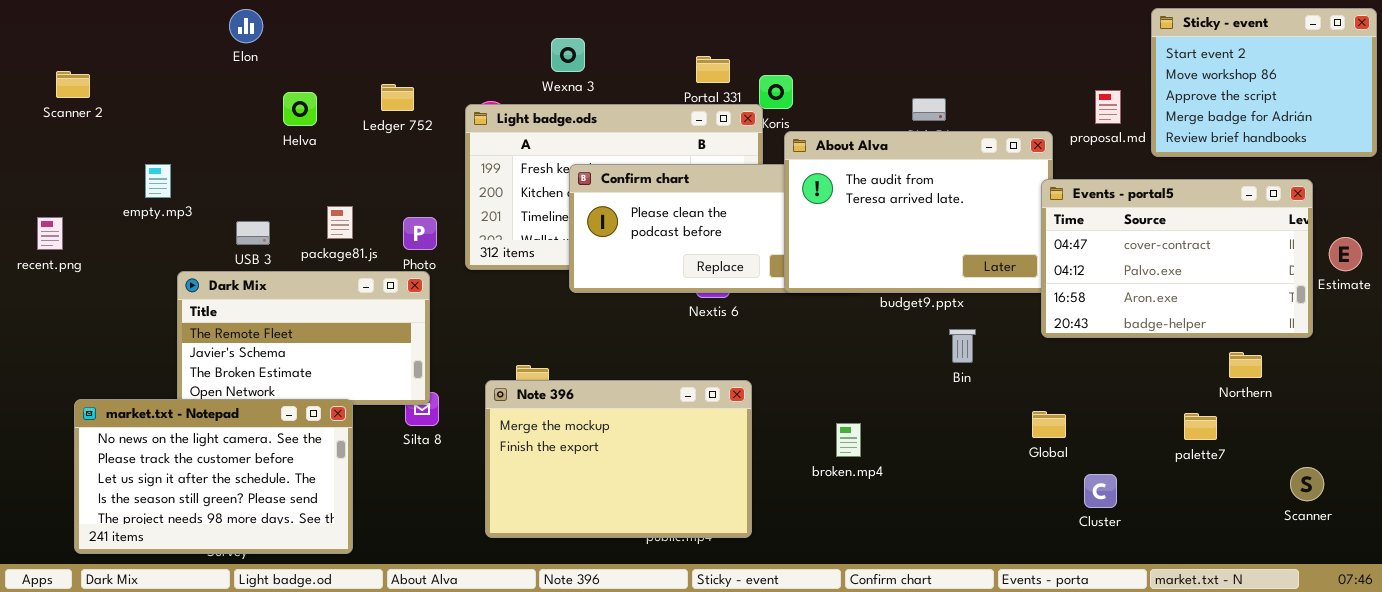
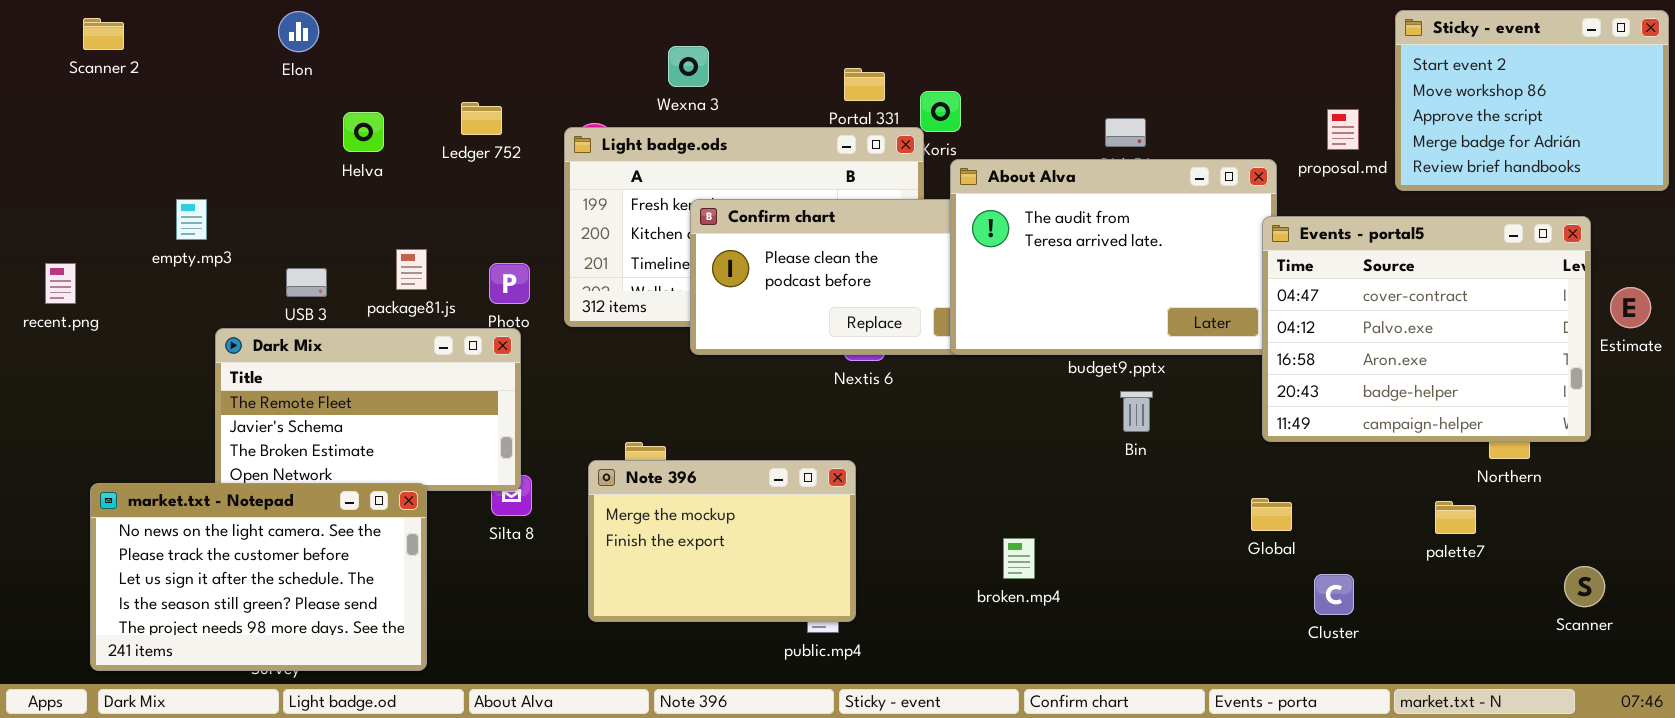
Scanner 2: [56,71,90,98] -> [83,18,124,50], moved
Events - portal5: [1041,179,1313,338] -> [1262,216,1591,442], resized
Bin: [949,329,976,363] -> [1120,391,1153,432], moved
Note 396: [485,380,752,538] -> [588,460,856,622], resized
broken.mp4: [836,423,861,457] -> [1003,538,1035,579], moved

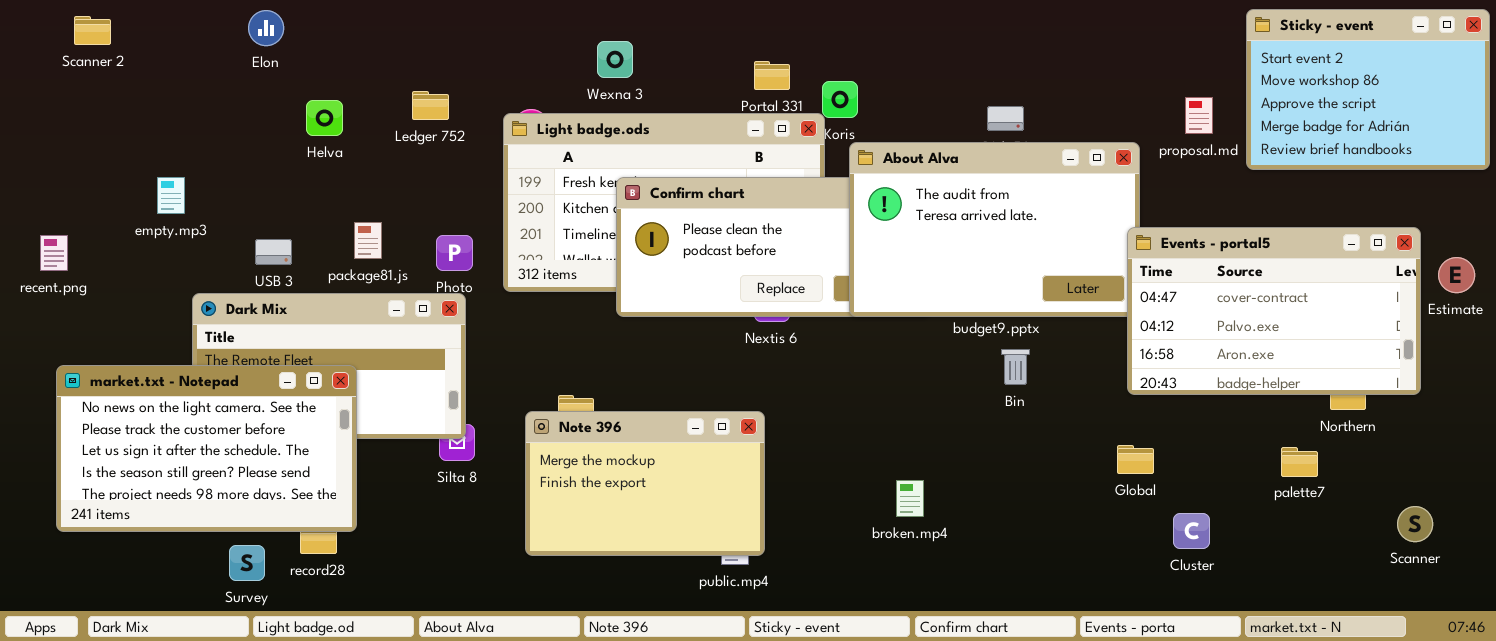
Events - portal5: [1262,216,1591,442] -> [1127,227,1421,395], resized
market.txt - Notepad: [90,483,427,671] -> [56,365,357,532], moved

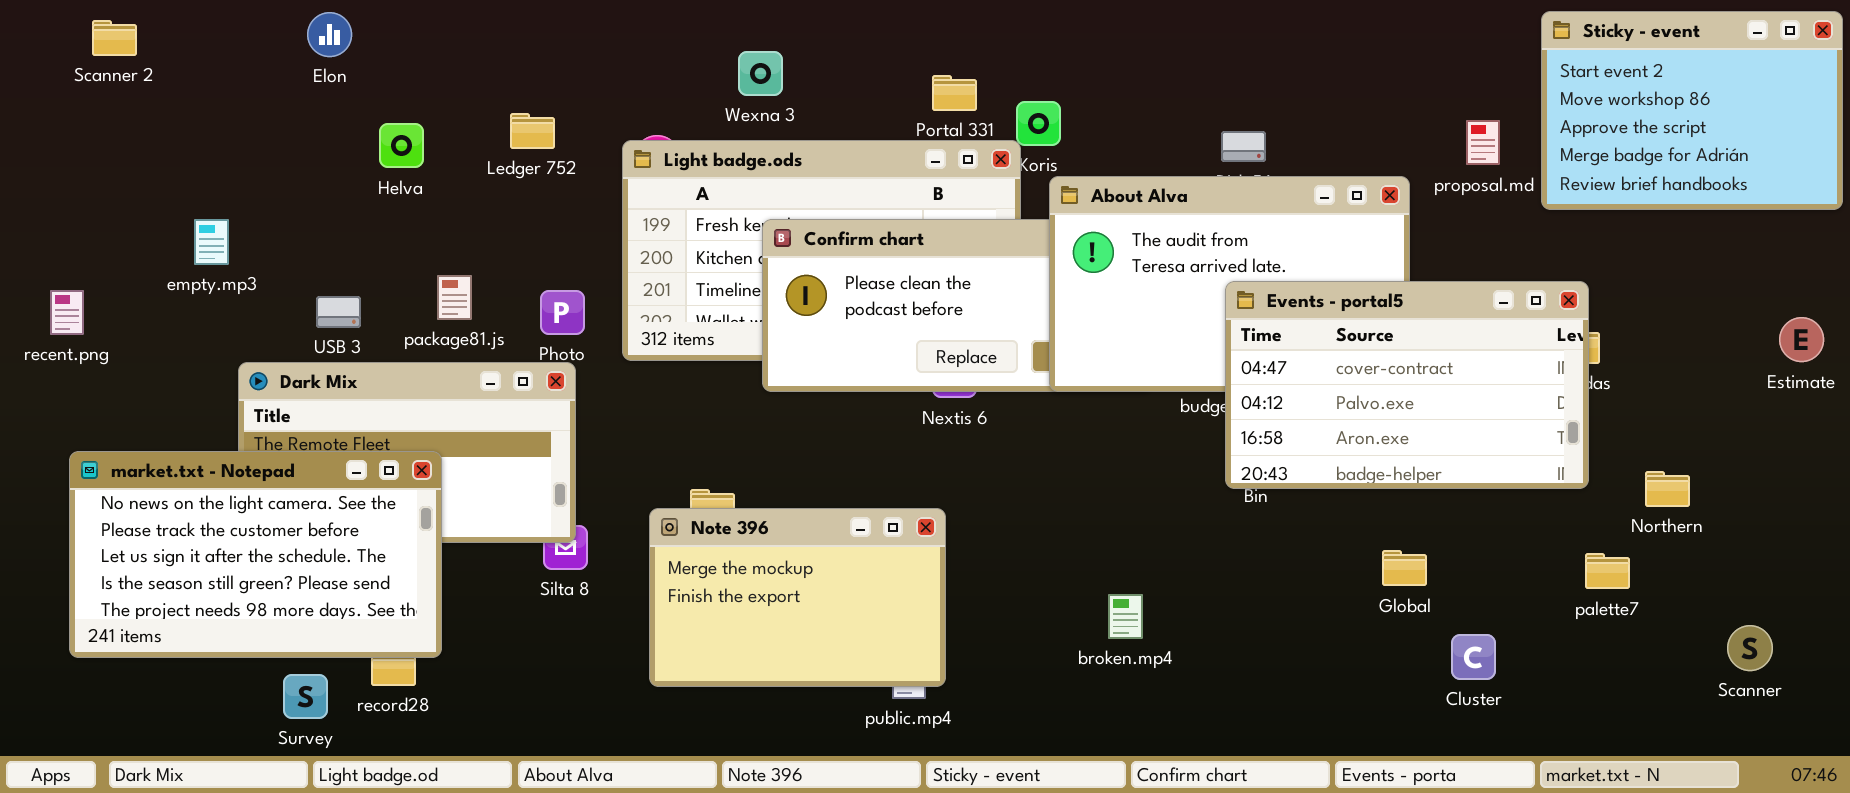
Events - portal5: [1127,227,1421,395] -> [1225,281,1589,489], moved

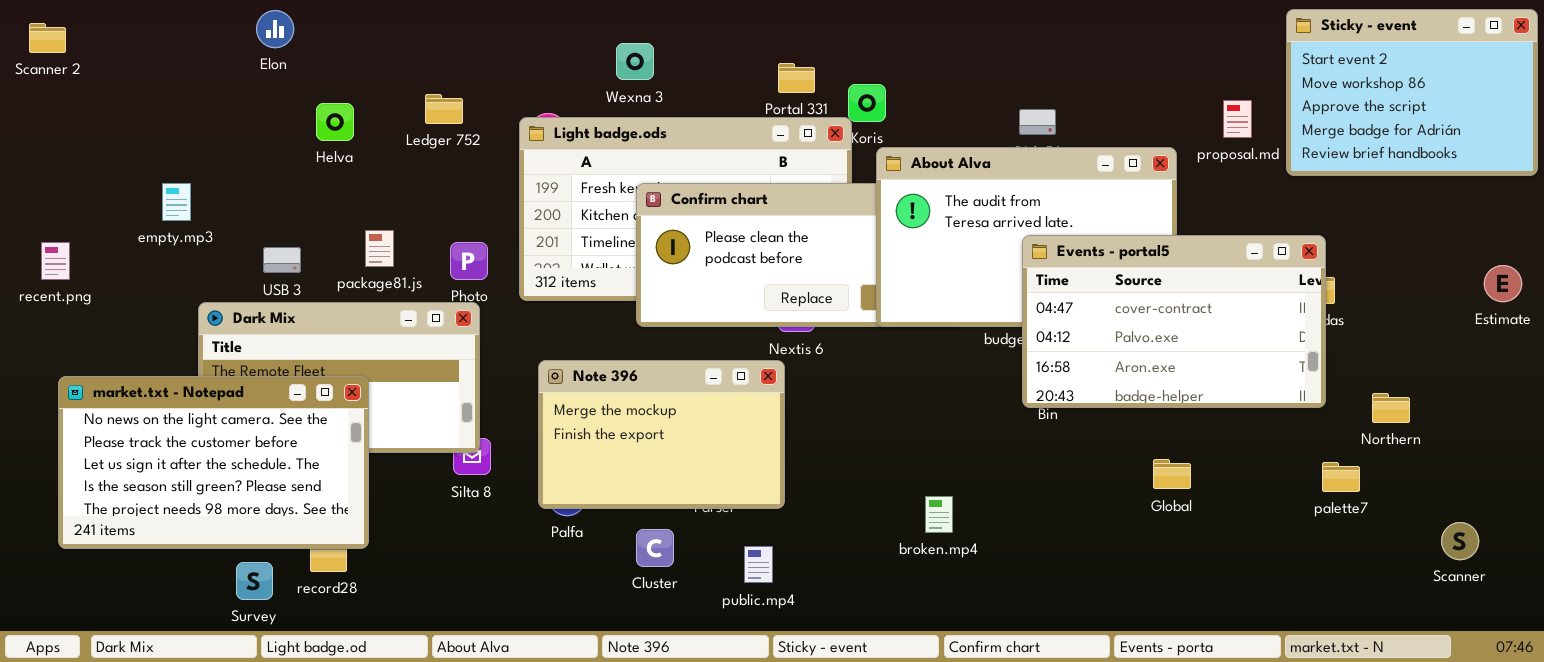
Scanner 2: [92,20,137,56] -> [29,23,66,53], moved
Note 396: [649,508,946,687] -> [538,360,785,509], moved
Cluster: [1451,634,1496,680] -> [636,529,674,567], moved

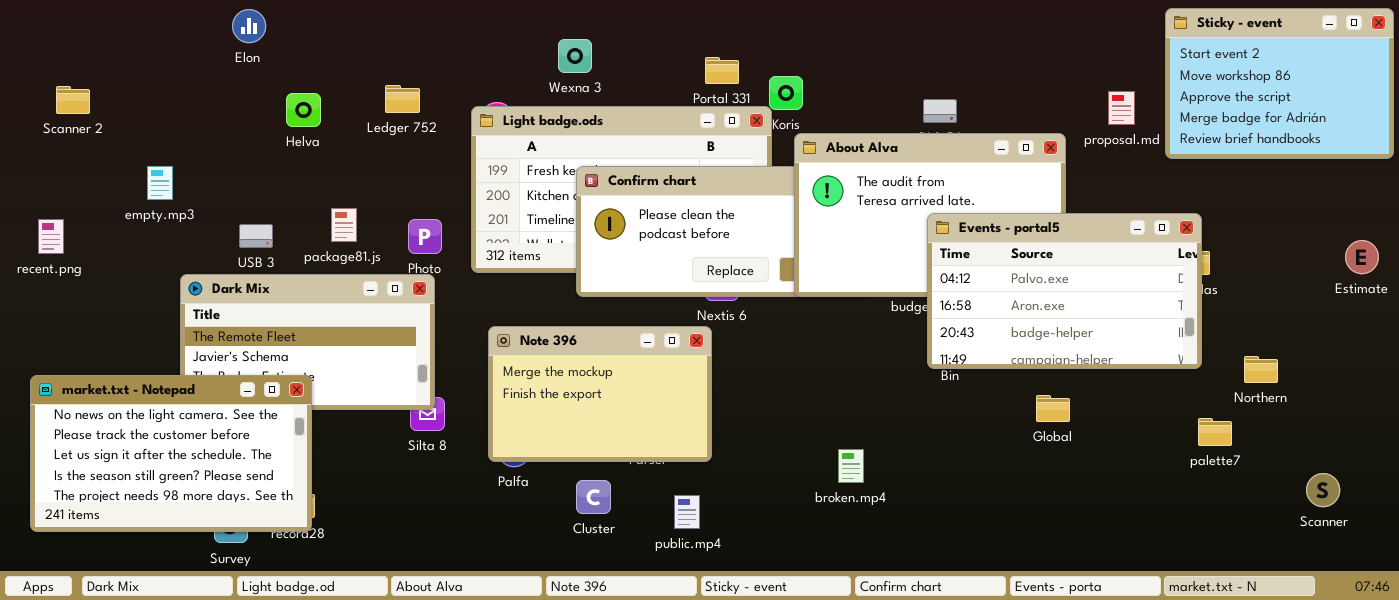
Scanner 2: [29,23,66,53] -> [56,86,90,114], moved
Events - portal5: [1022,235,1326,408] -> [927,213,1202,369], scrolled down 1 row
market.txt - Notepad: [58,376,369,549] -> [30,375,312,532], moved
Global: [1153,459,1191,489] -> [1036,395,1070,422], moved

